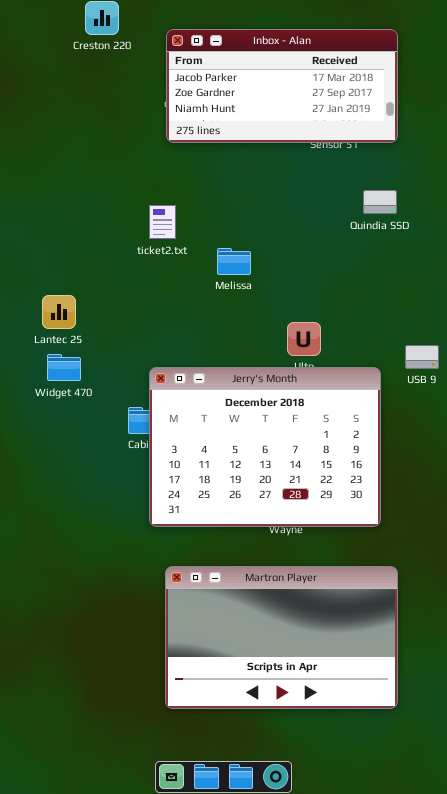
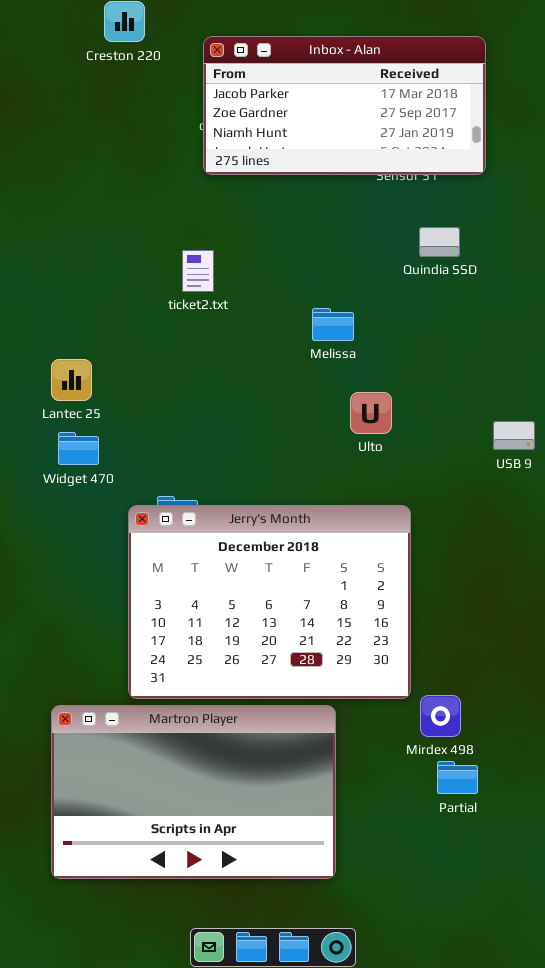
Quindia SSD: [363,190,397,214] -> [419,227,460,257], moved
Melissa: [217,248,251,275] -> [312,308,354,341], moved
Jerry's Month: [149,367,381,527] -> [128,505,411,699], moved
Martron Player: [165,566,398,709] -> [51,705,336,879], moved

